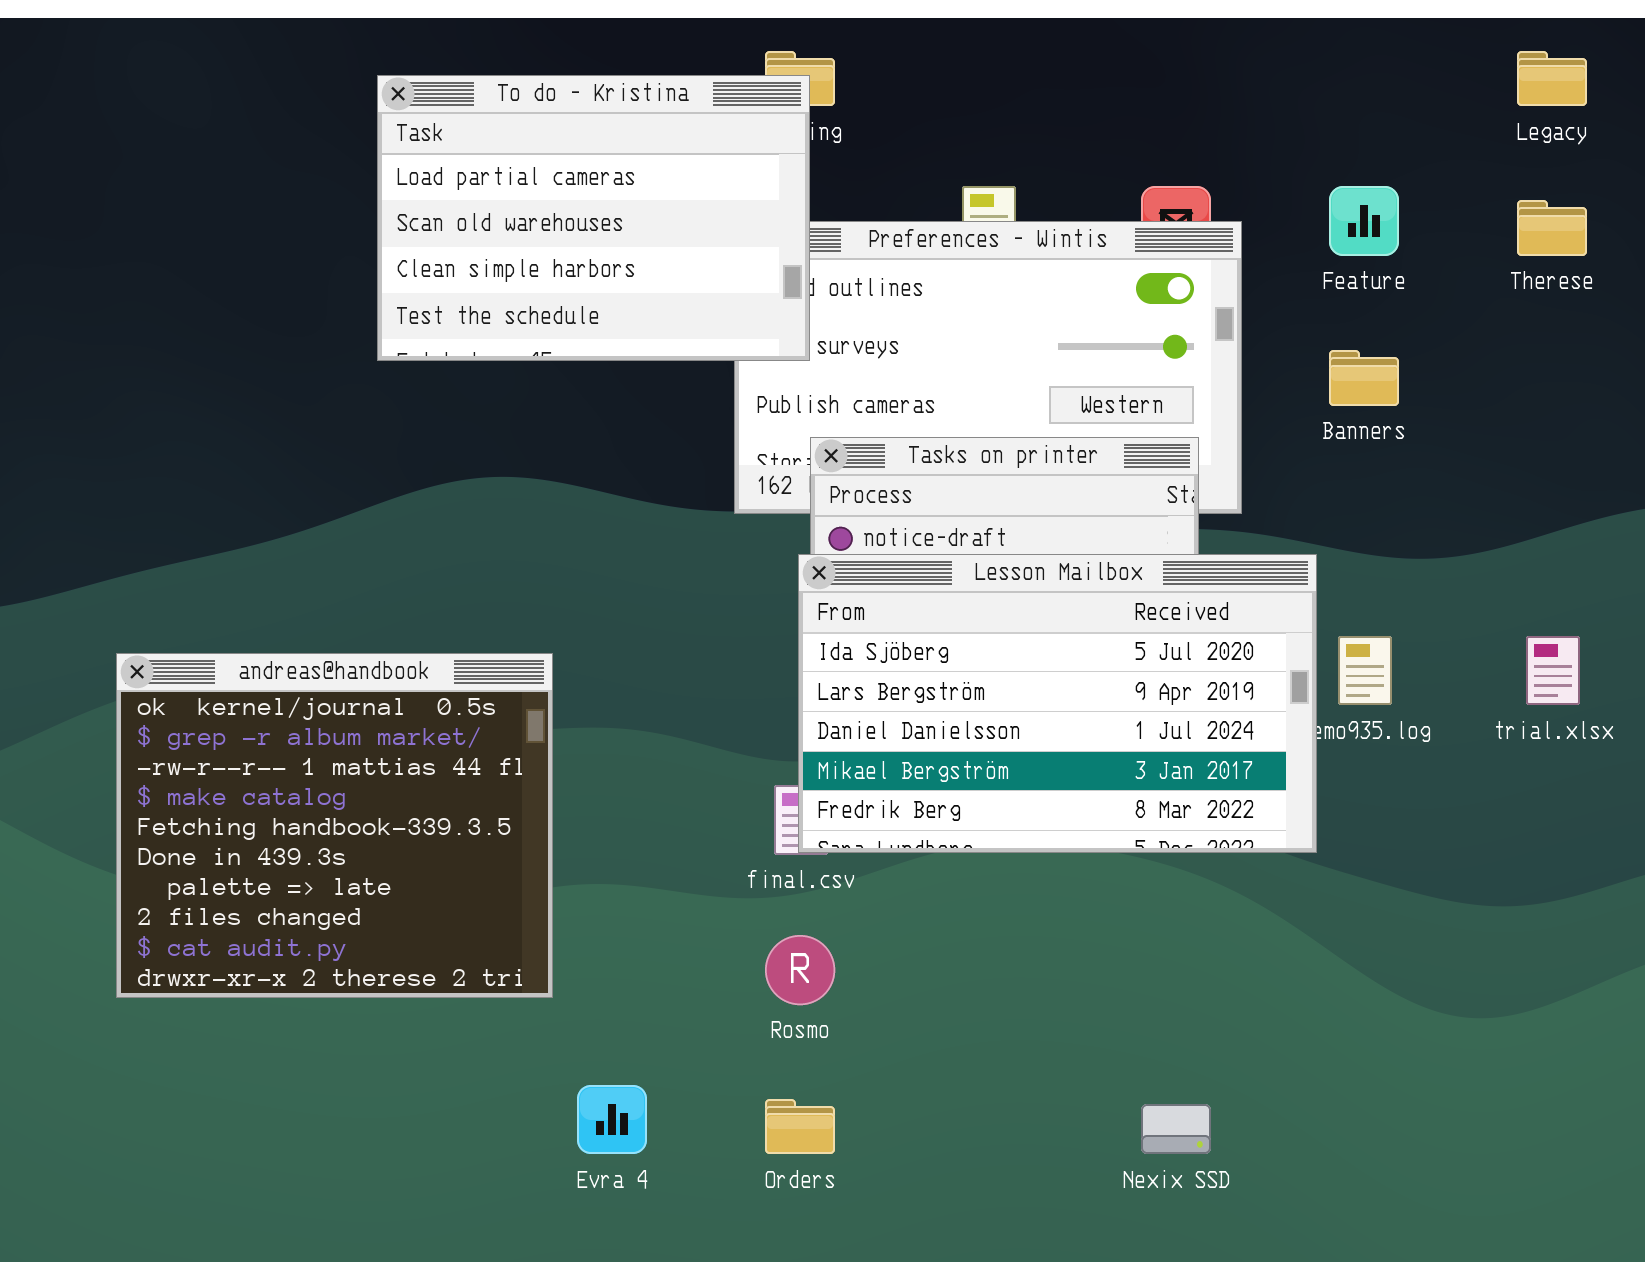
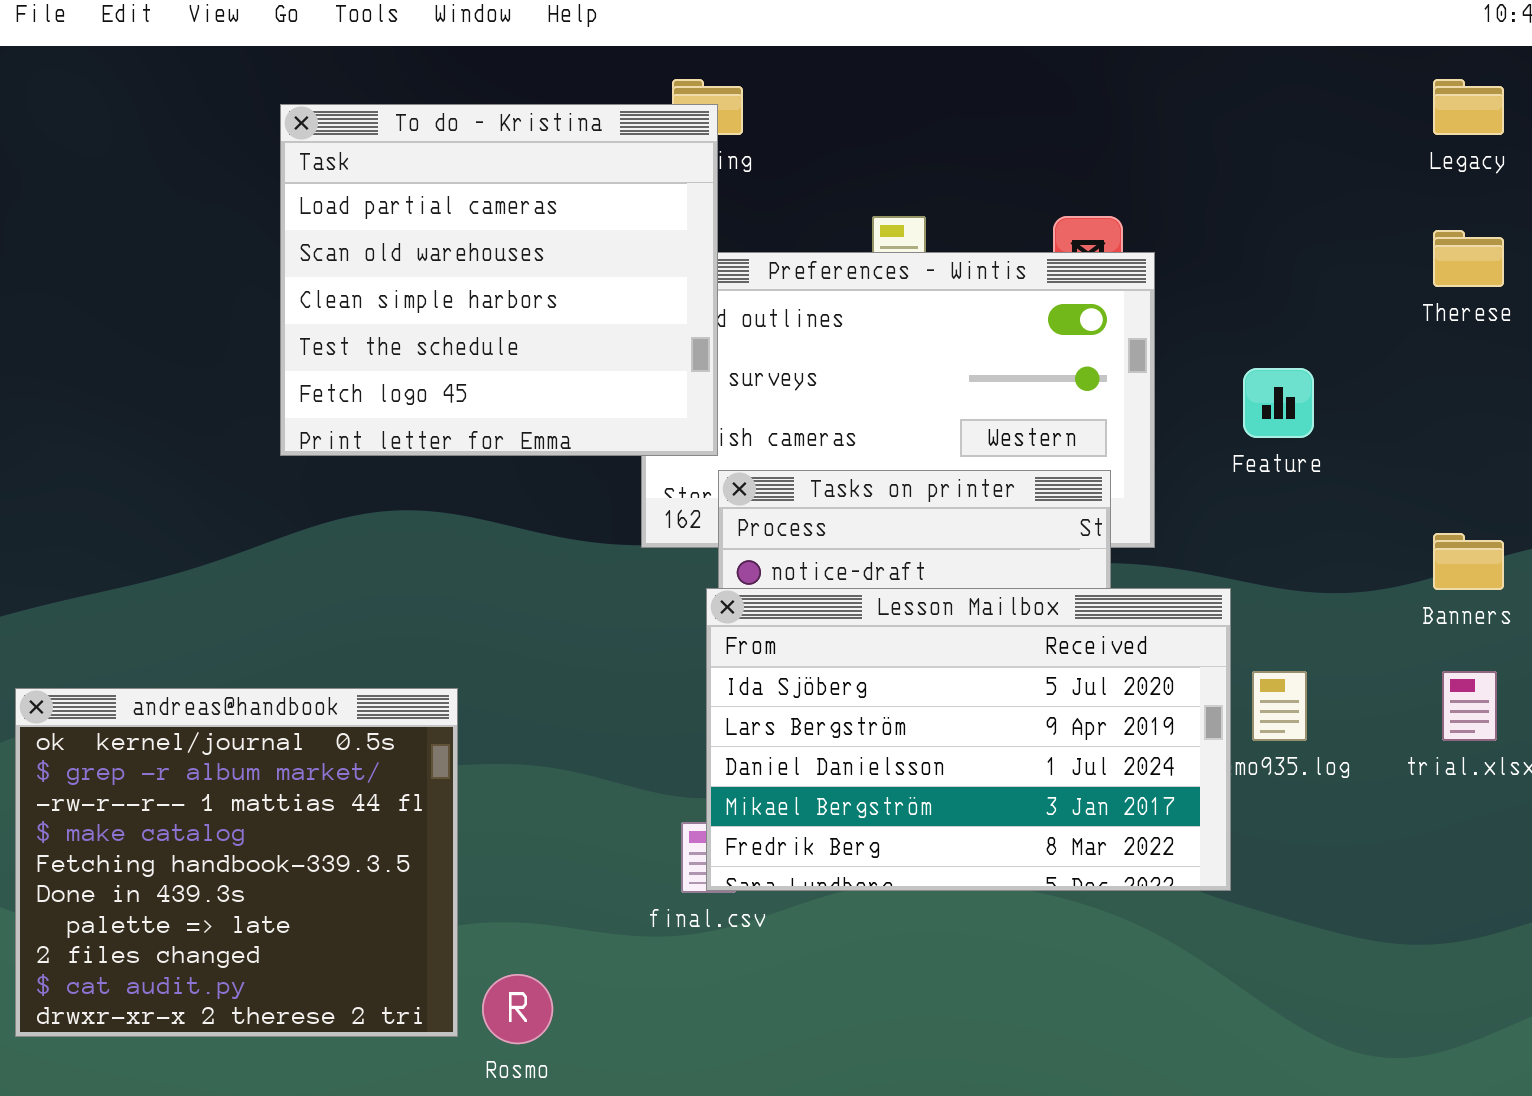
To do - Kristina: [377,75,810,361] -> [280,104,718,456], resized
Feature: [1329,186,1399,256] -> [1243,368,1314,438], moved
Banners: [1329,350,1399,406] -> [1433,533,1504,590], moved
Rosmo: [765,935,835,1005] -> [482,974,553,1044], moved

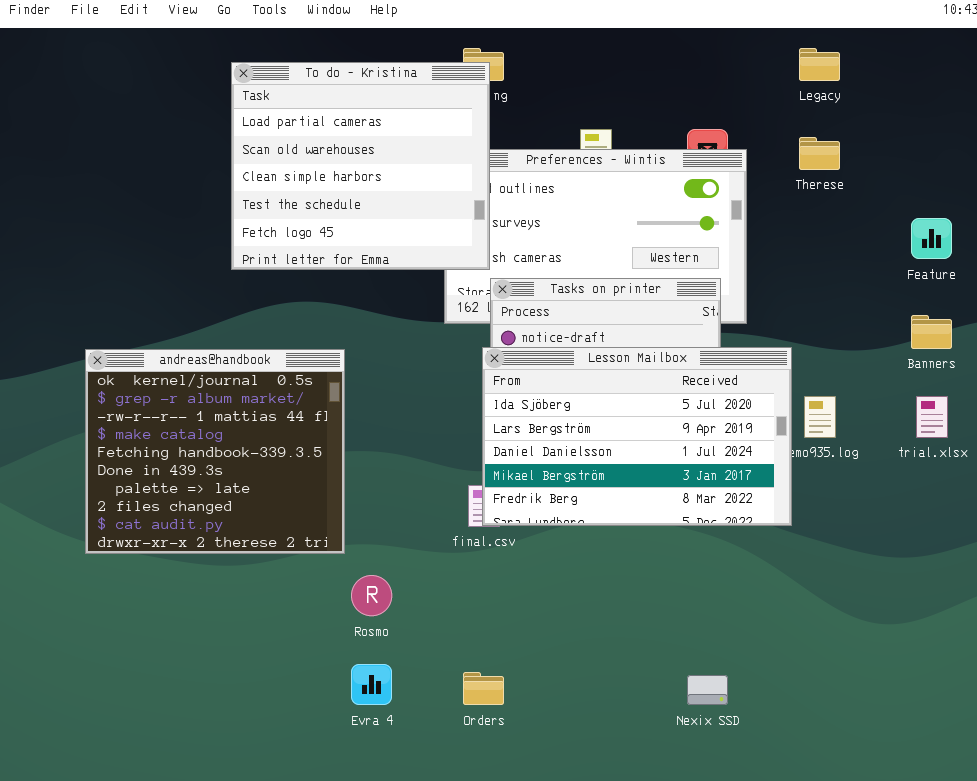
Legacy: [1433,79,1504,135] -> [799,48,840,81], moved
Therese: [1433,230,1504,287] -> [799,137,840,170], moved
Feature: [1243,368,1314,438] -> [911,218,952,259], moved
andreas@handbook: [15,688,458,1037] -> [85,349,345,554], moved

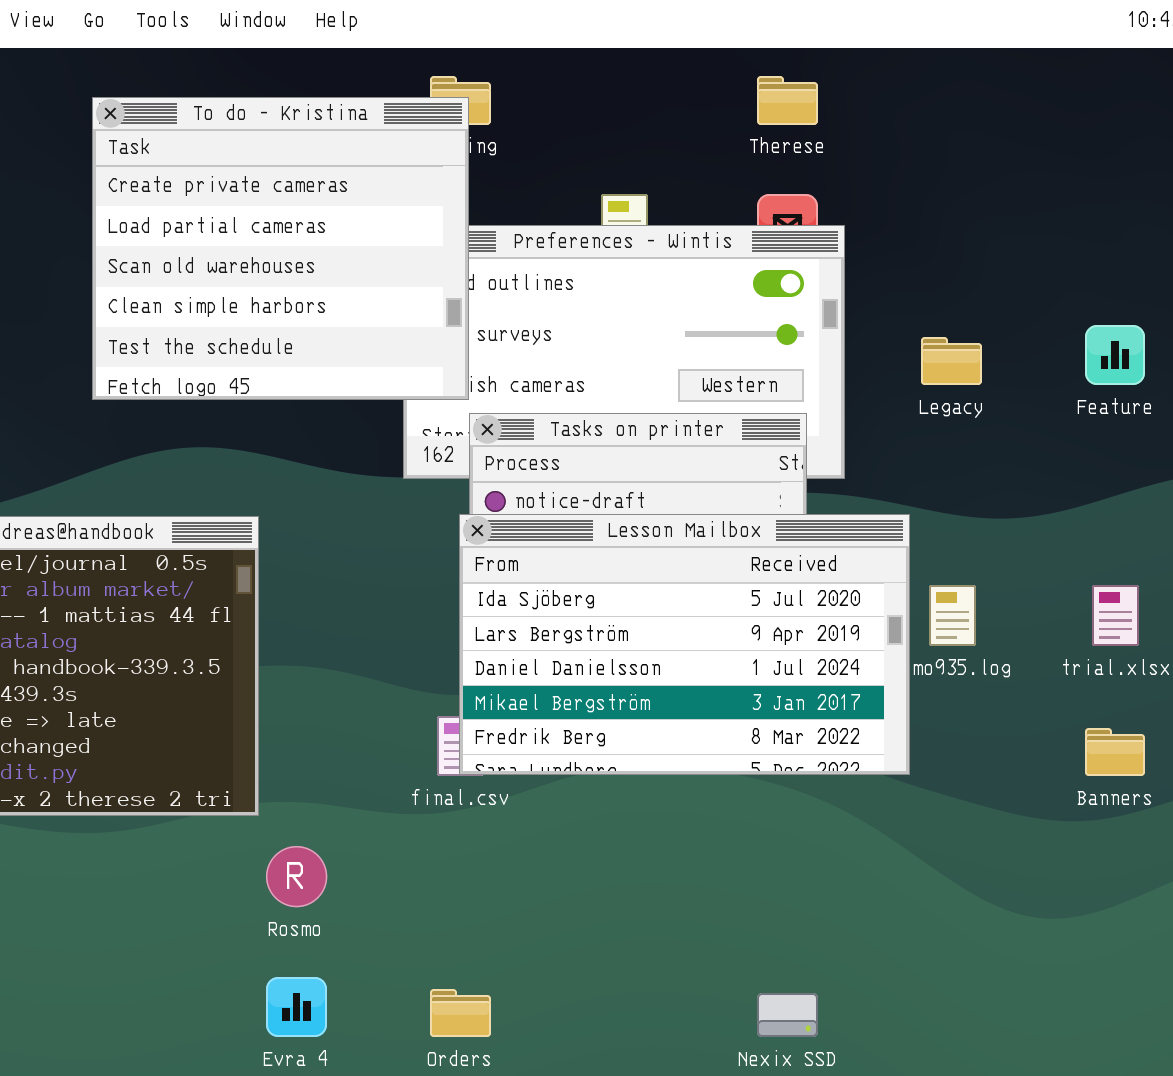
Legacy: [799,48,840,81] -> [921,337,982,385], moved
To do - Kristina: [231,62,490,270] -> [92,97,469,400], scrolled up 1 row
Therese: [799,137,840,170] -> [757,76,818,125], moved
Banners: [911,315,952,349] -> [1085,728,1145,776], moved

